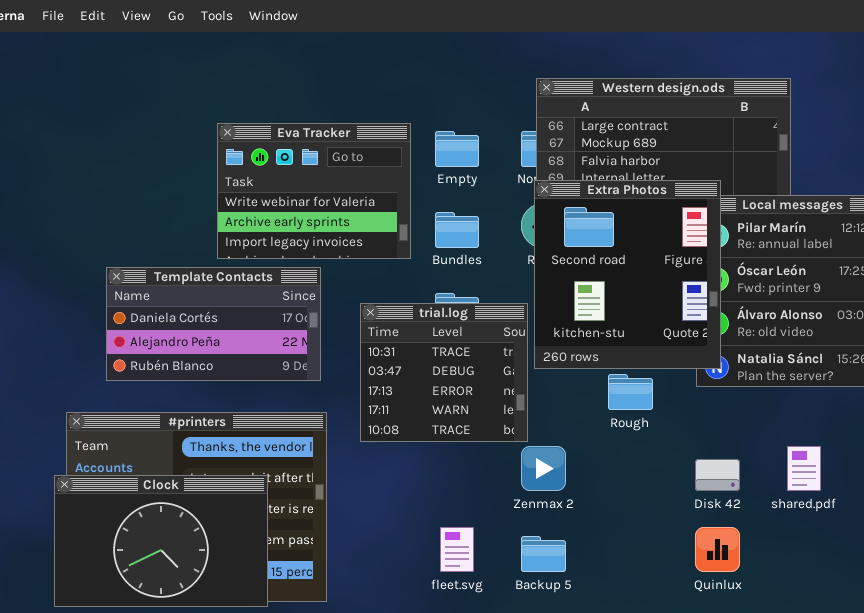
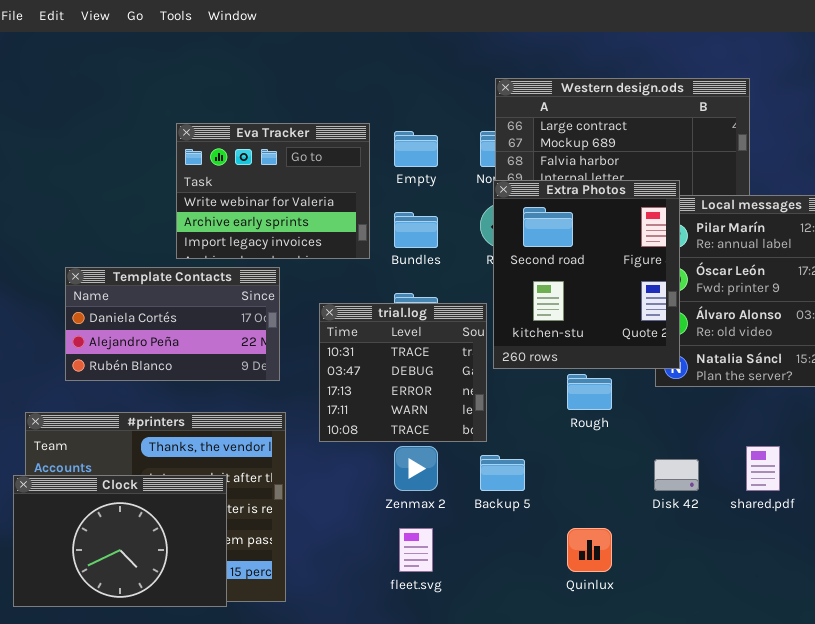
Zenmax 2: [521,446,566,491] -> [394,446,438,491], moved
Quinlux: [695,527,740,572] -> [567,528,612,572], moved
Backup 5: [521,536,566,572] -> [480,455,525,491], moved

